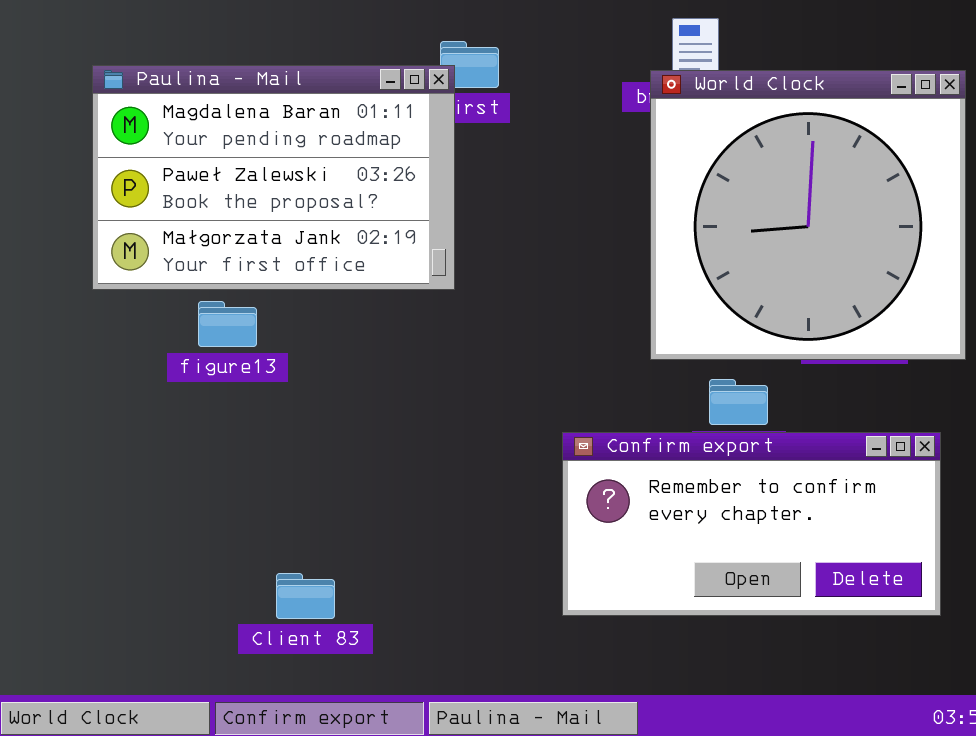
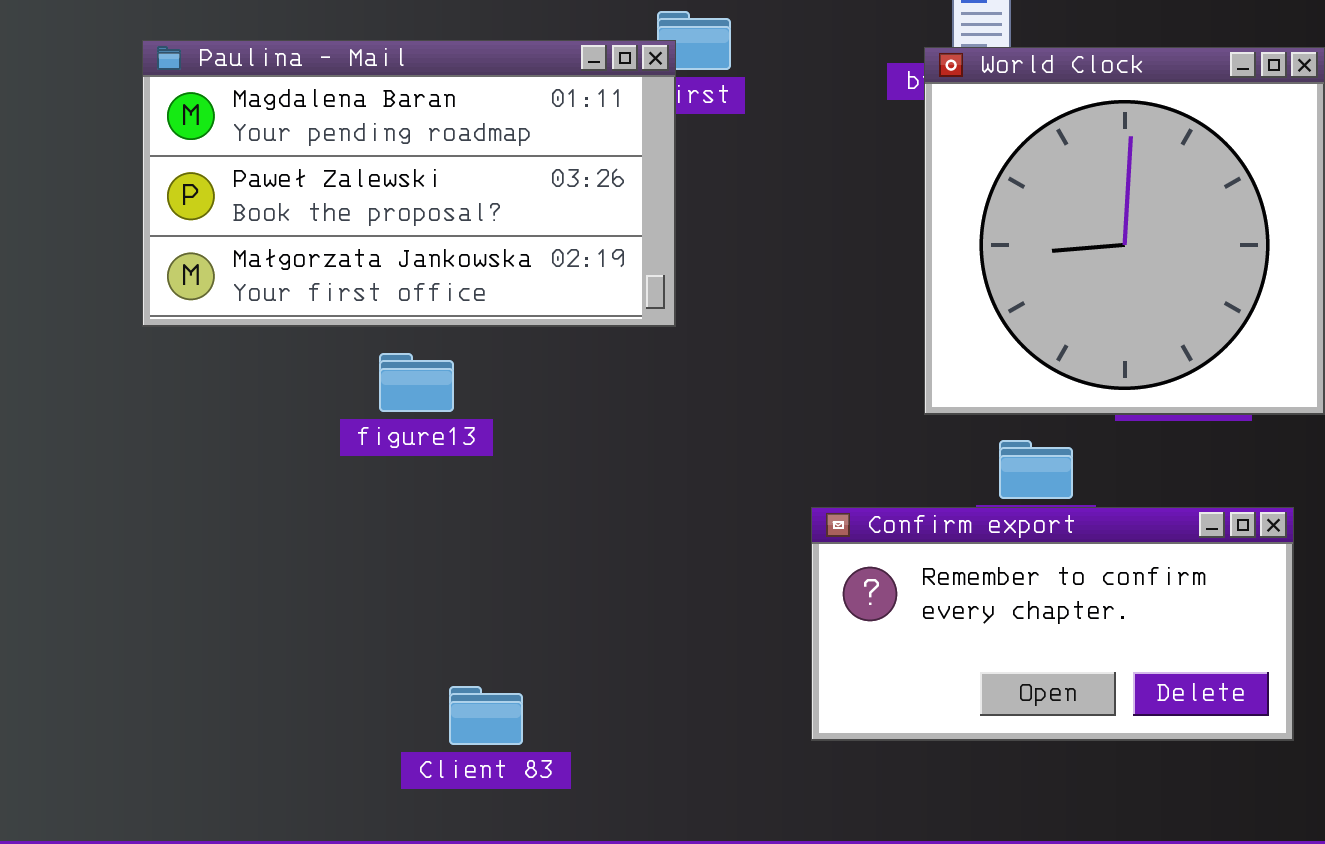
Paulina - Mail: [92,65,455,290] -> [142,40,676,327], resized
figure13: [198,301,257,347] -> [379,353,454,412], moved

